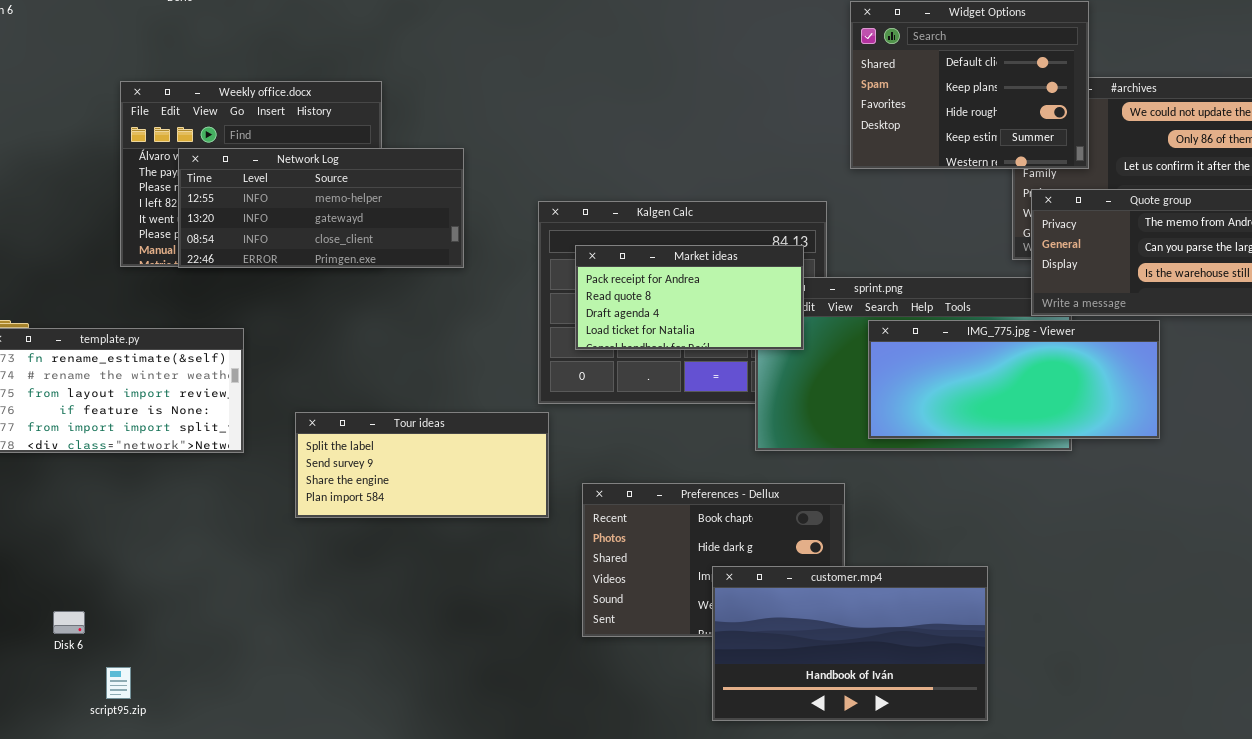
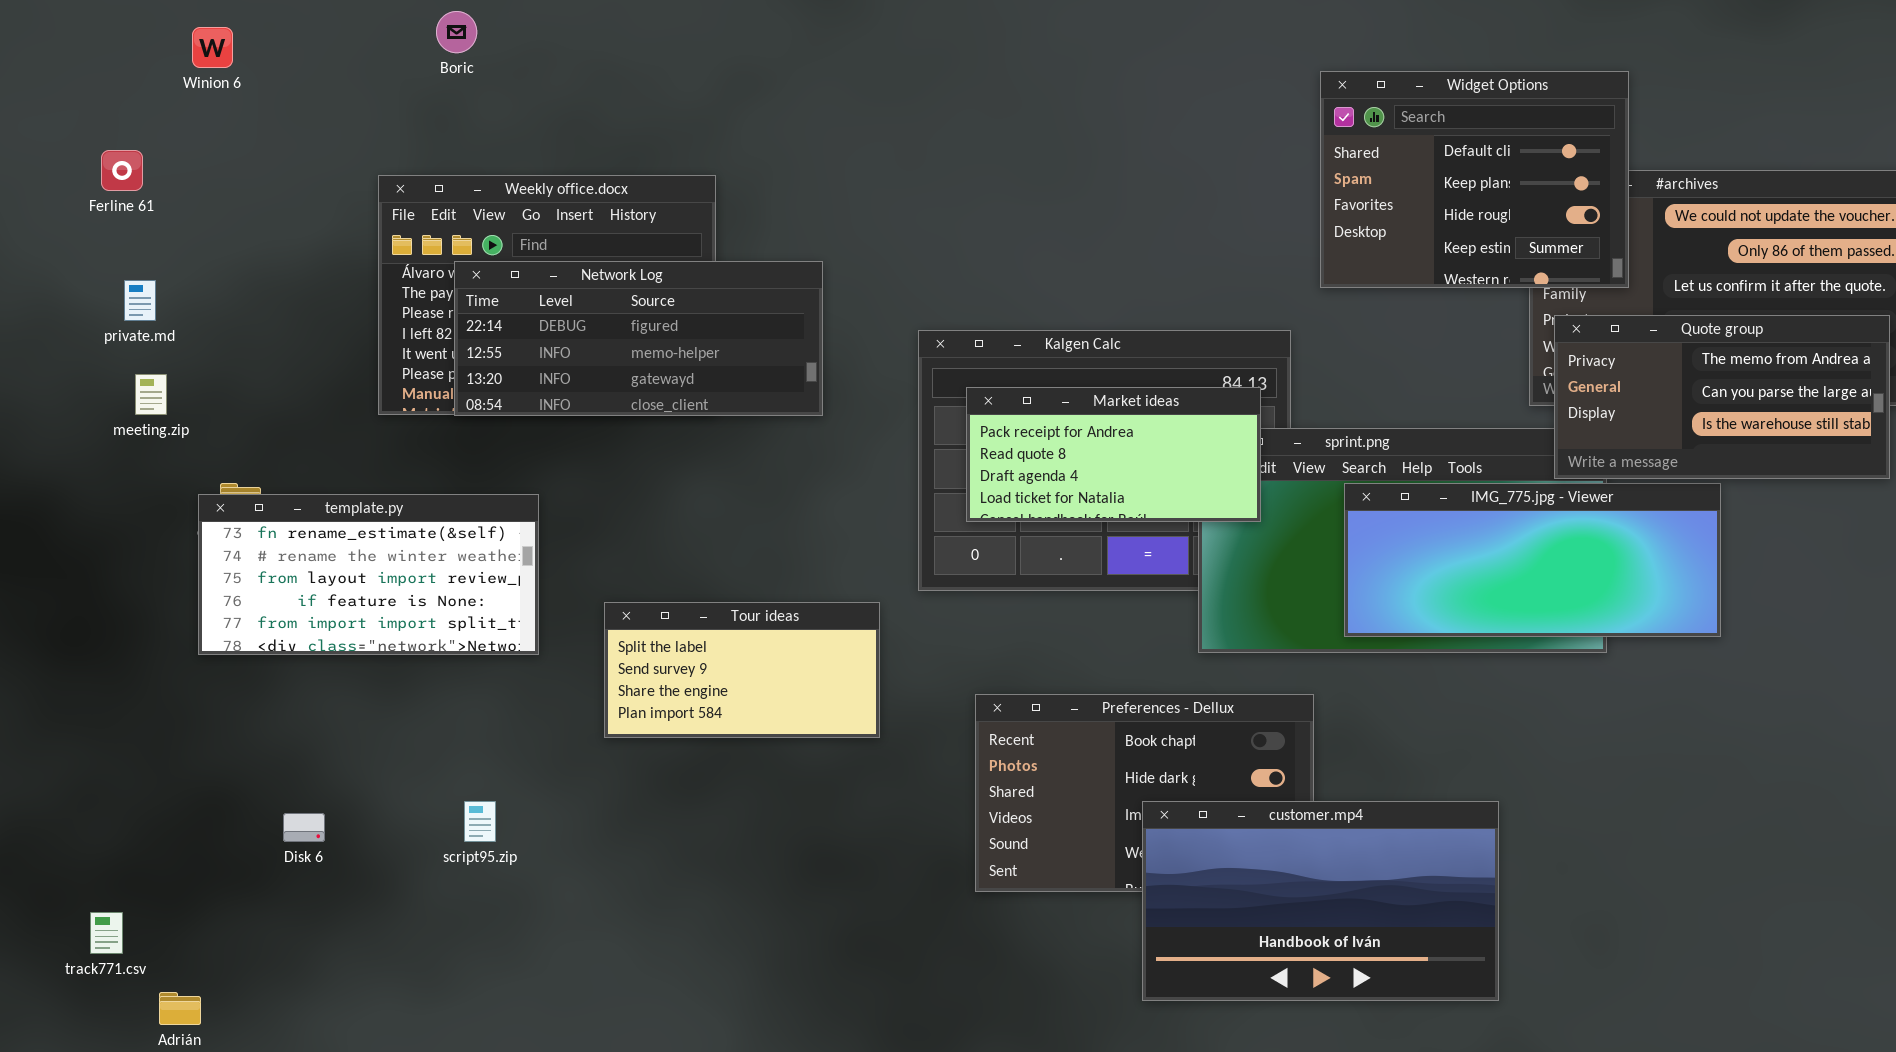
Network Log: [178,148,464,268] -> [454,261,823,416], scrolled up 1 row
Tour ideas: [295,412,549,518] -> [604,602,880,738], resized
Disk 6: [53,611,85,634] -> [283,813,325,842], moved
script95.zip: [106,667,131,699] -> [464,801,496,842], moved

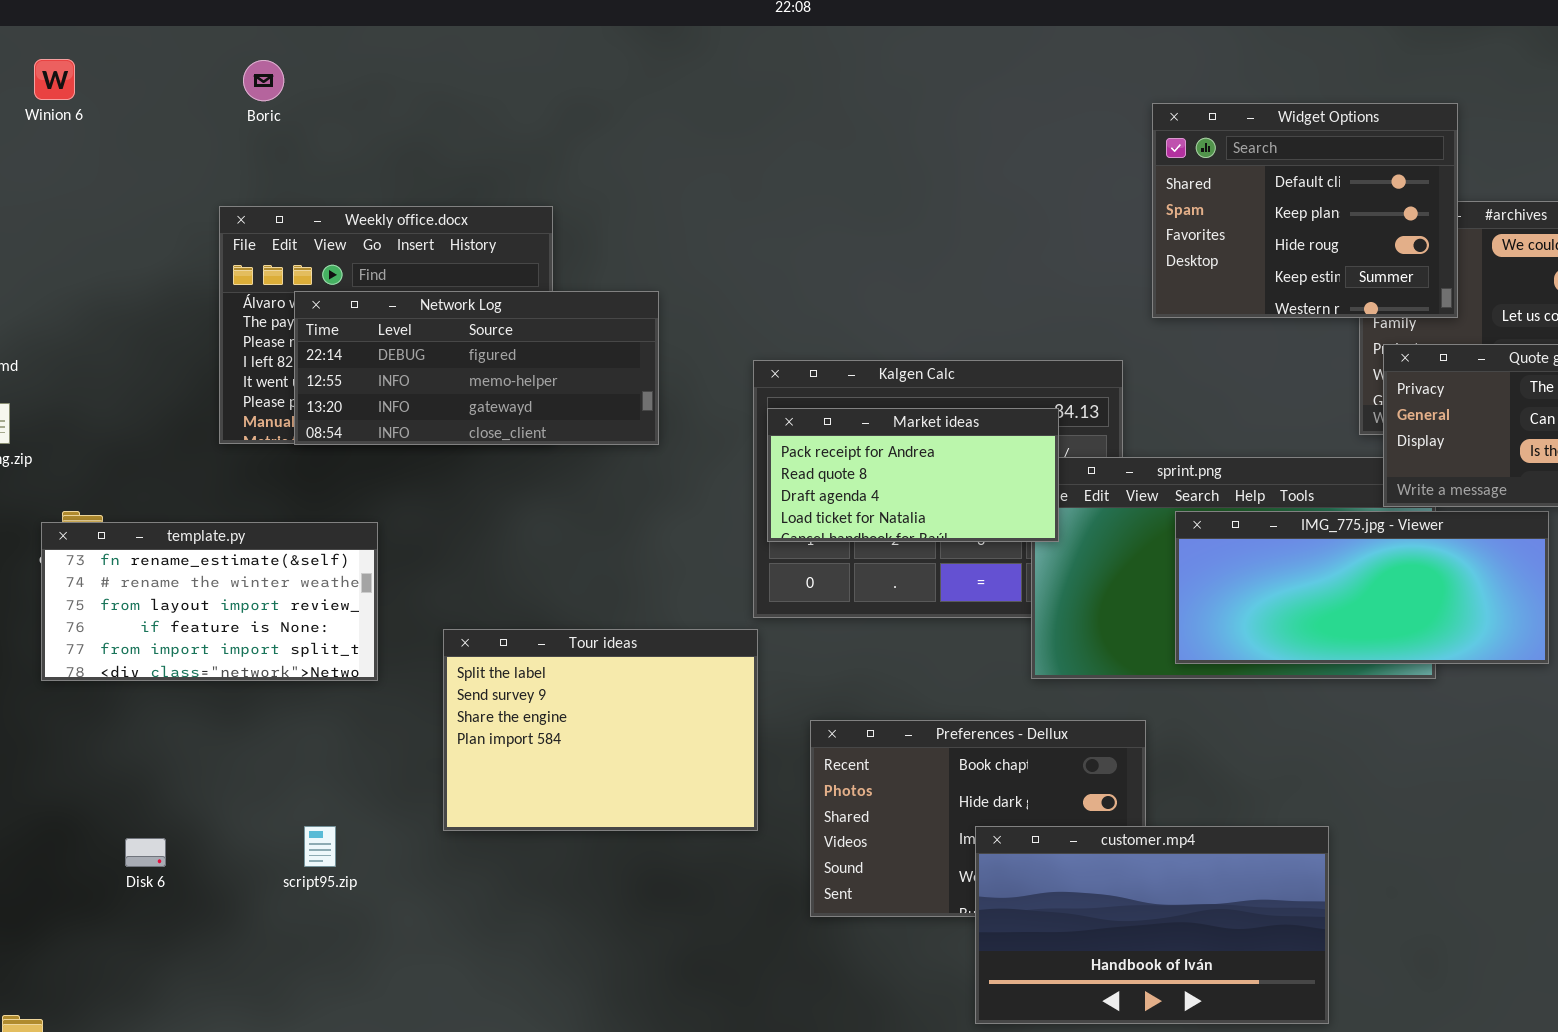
Boric: [436,11,477,53] -> [243,60,284,101], moved
Market ideas: [966,387,1261,522] -> [767,408,1059,542], moved
Tour ideas: [604,602,880,738] -> [443,629,758,831], resized

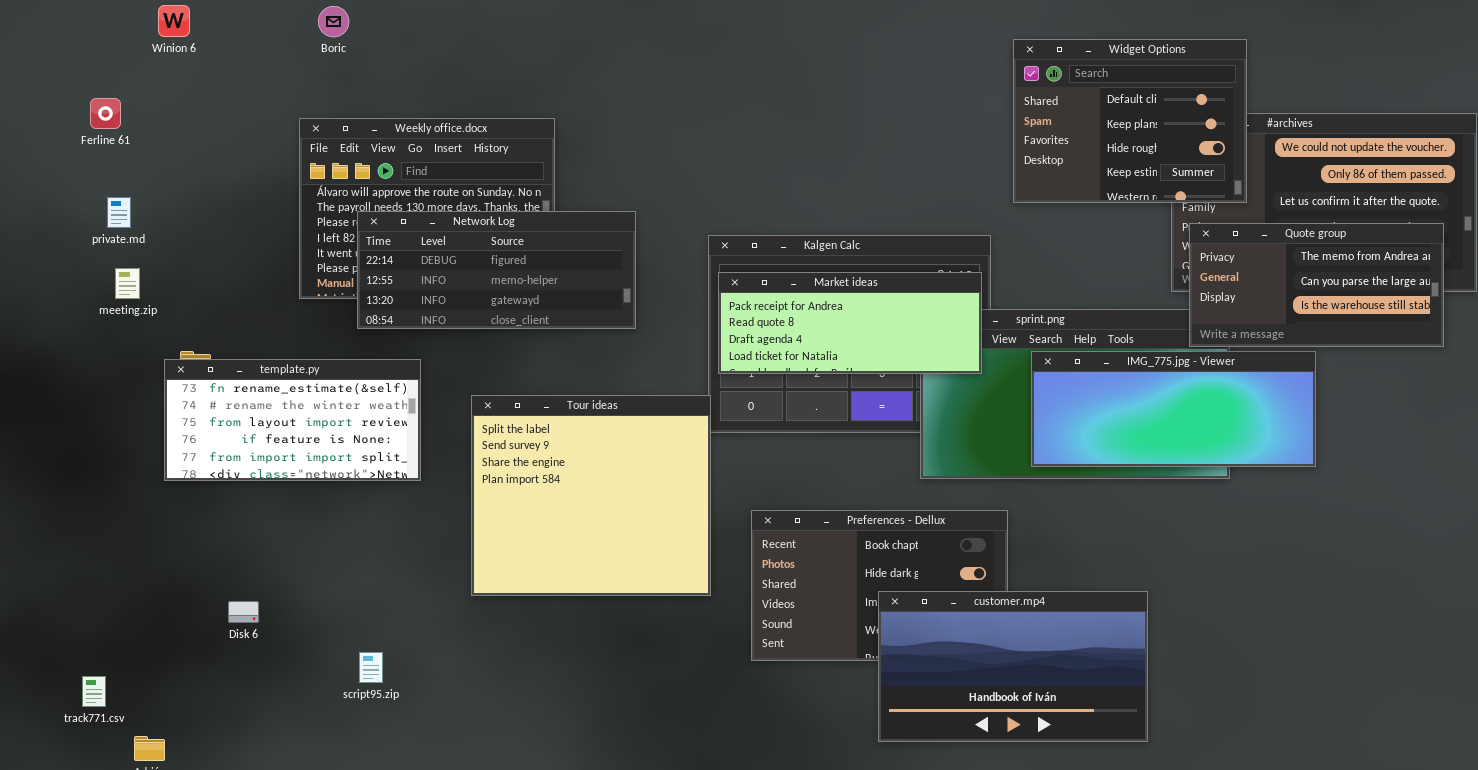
Network Log: [294,291,659,445] -> [357,211,636,329], moved
Market ideas: [767,408,1059,542] -> [718,272,982,374], resized
Tour ideas: [443,629,758,831] -> [471,395,711,596], resized
script95.zip: [304,826,336,867] -> [359,652,383,683], moved

